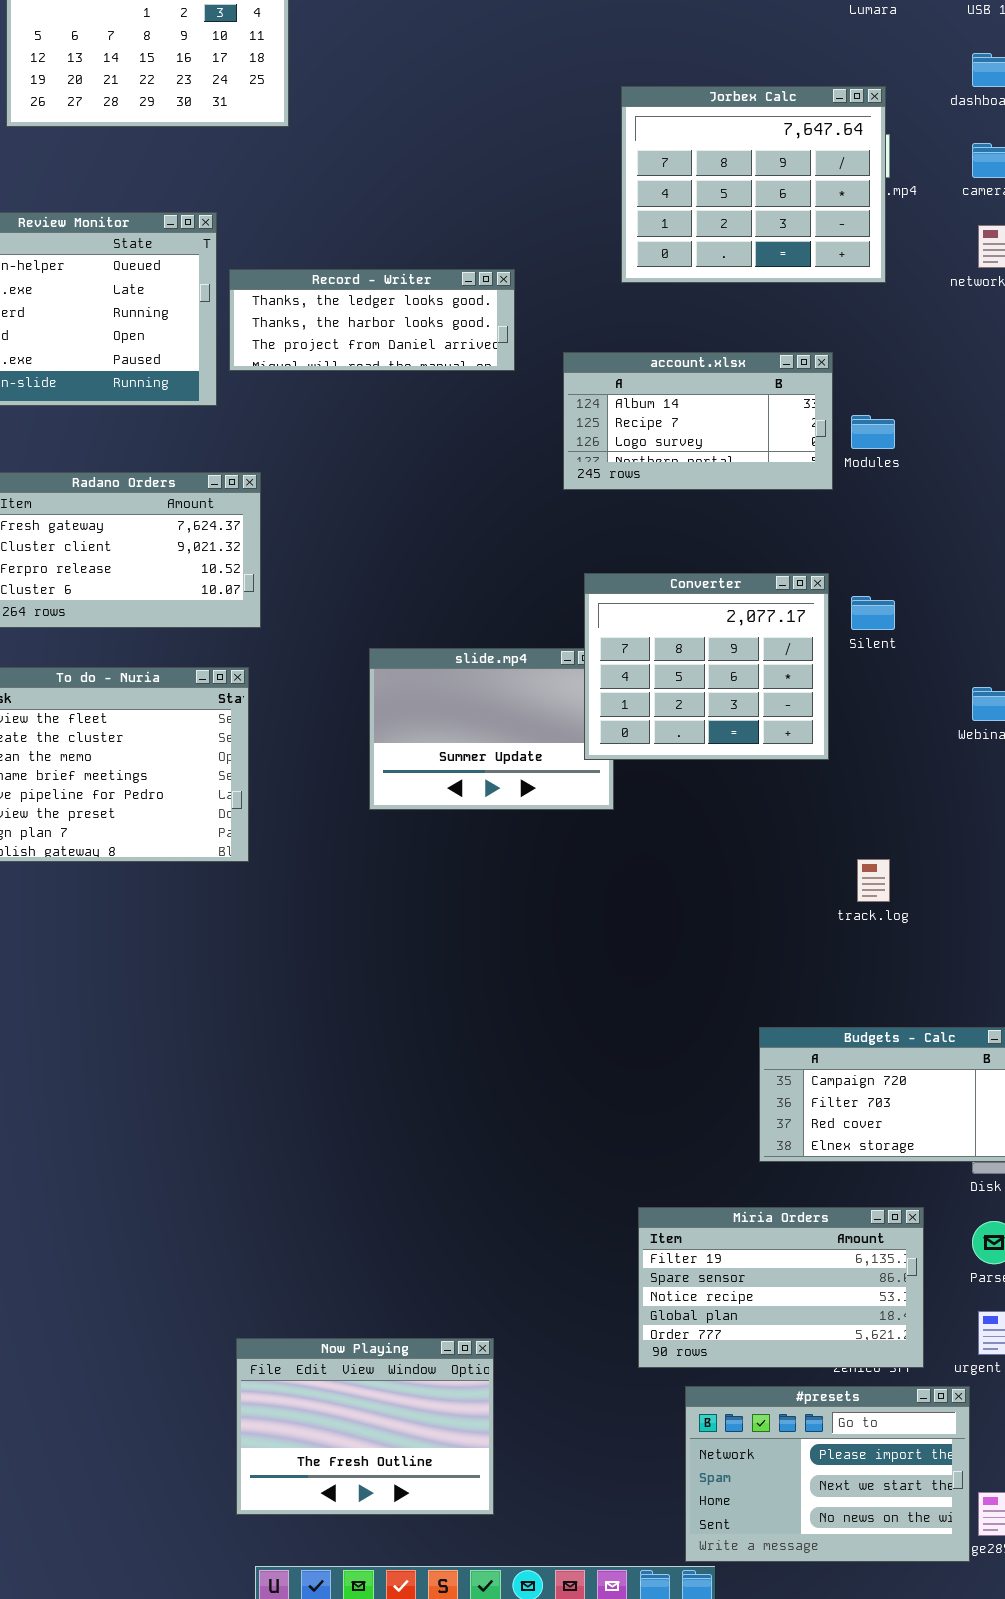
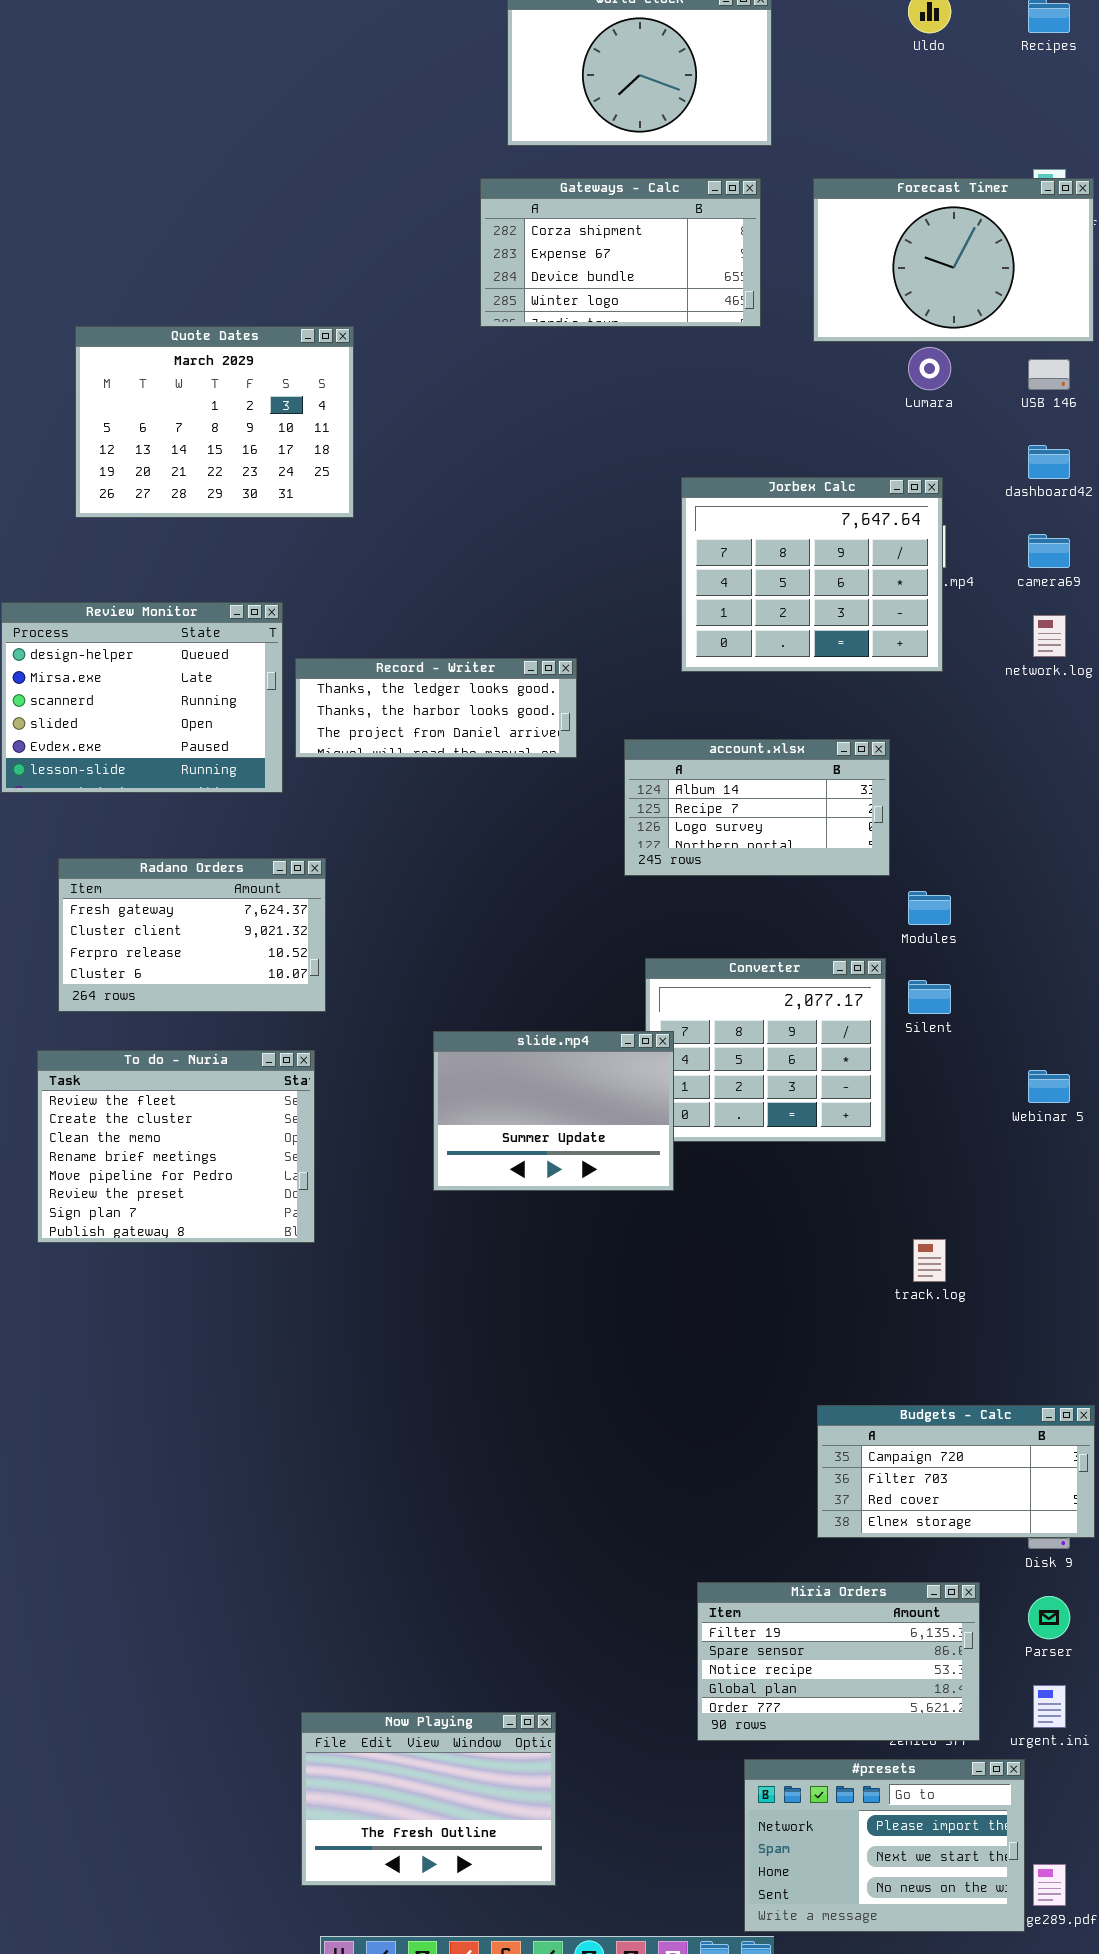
Modules: [851,415,895,449] -> [908,891,951,925], moved
slide.mp4: [369,648,614,810] -> [433,1031,674,1191], raised

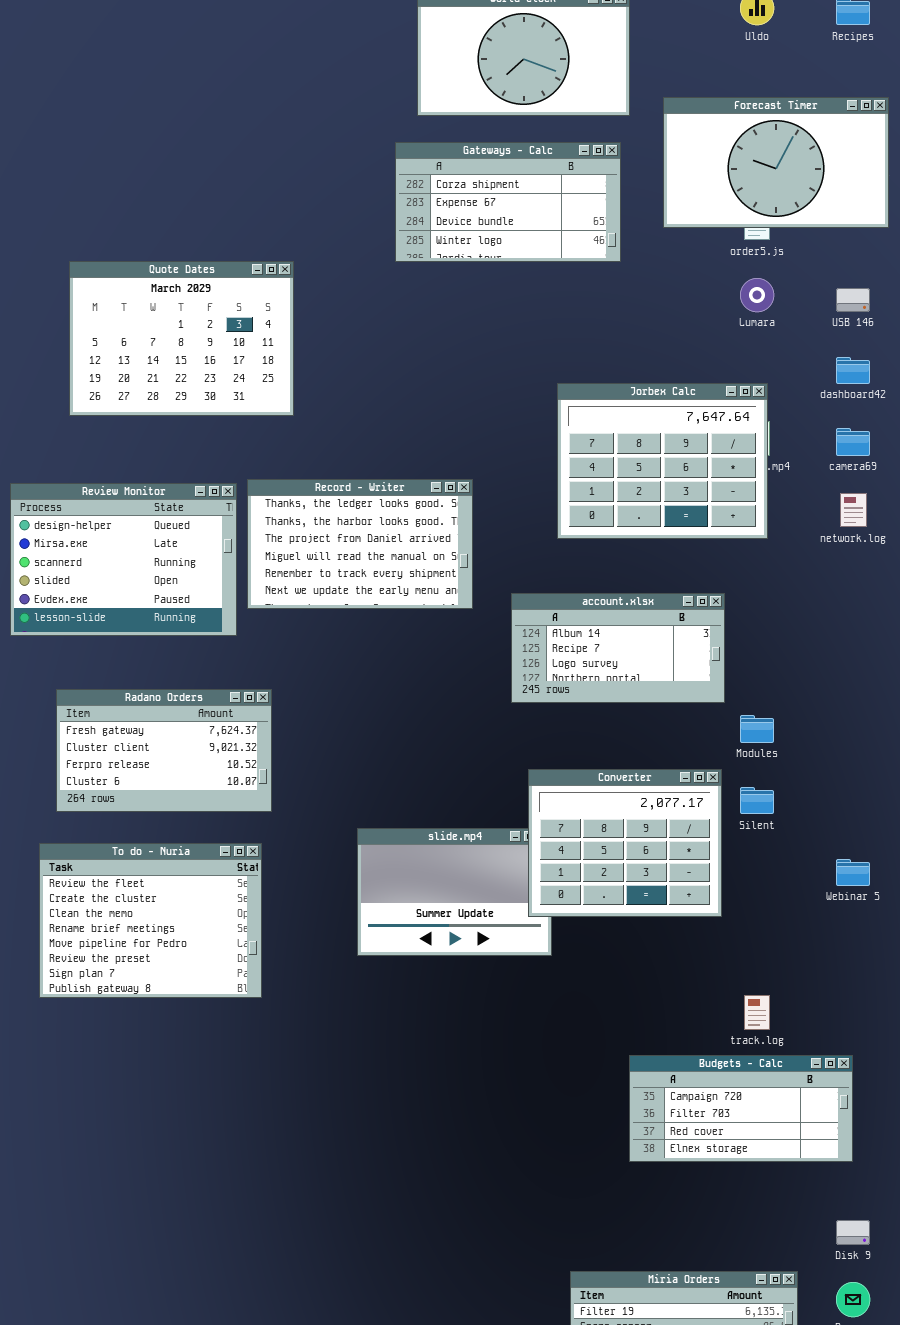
Forecast Timer: [813,178,1094,342] -> [663,97,889,228], moved
Record - Writer: [295,658,577,758] -> [247,479,473,609], resized
Converter: [645,958,886,1142] -> [528,769,722,917], raised
Budgets - Calc: [817,1405,1095,1538] -> [629,1055,853,1162], moved

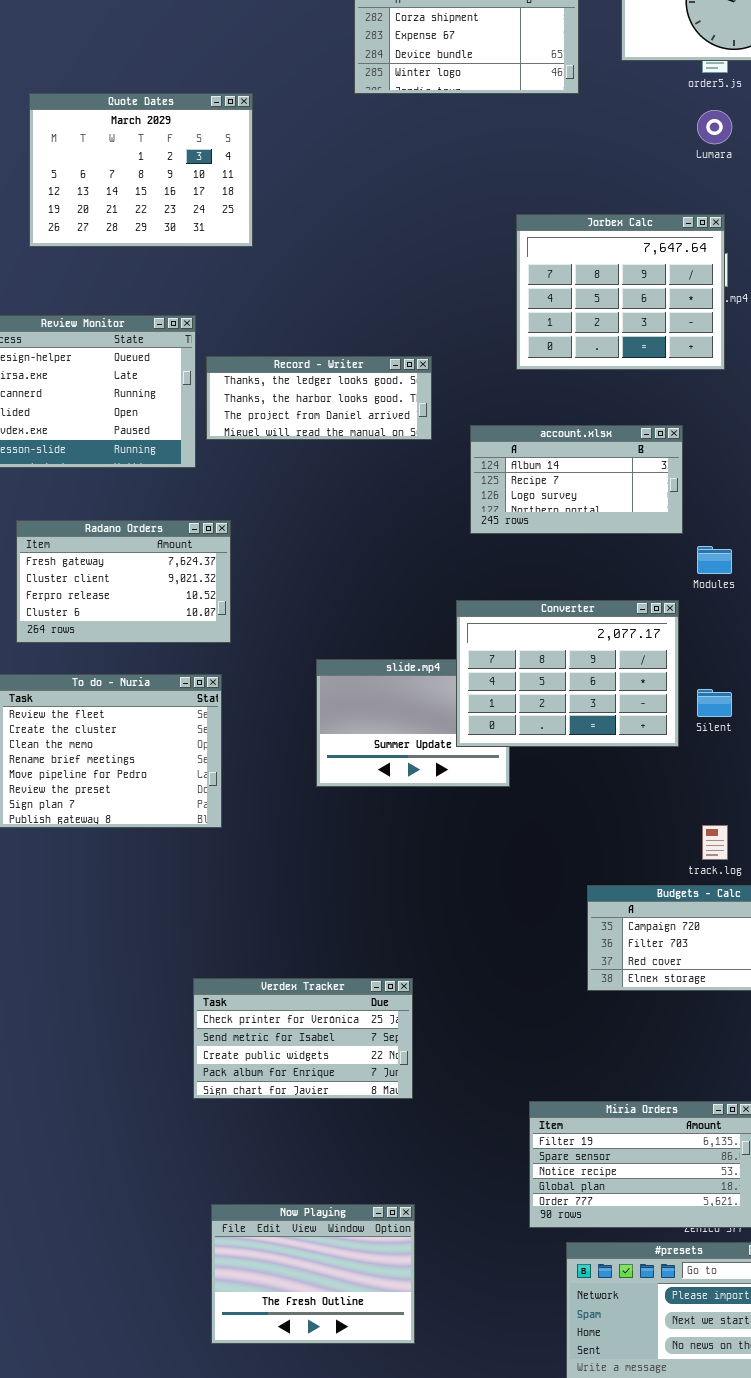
Record - Writer: [247,479,473,609] -> [206,356,432,440], resized
Converter: [528,769,722,917] -> [456,600,679,747], resized
Silent: [740,787,774,814] -> [697,689,732,717], moved
Verdex Tracker: none -> [193,978,413,1099], opened

